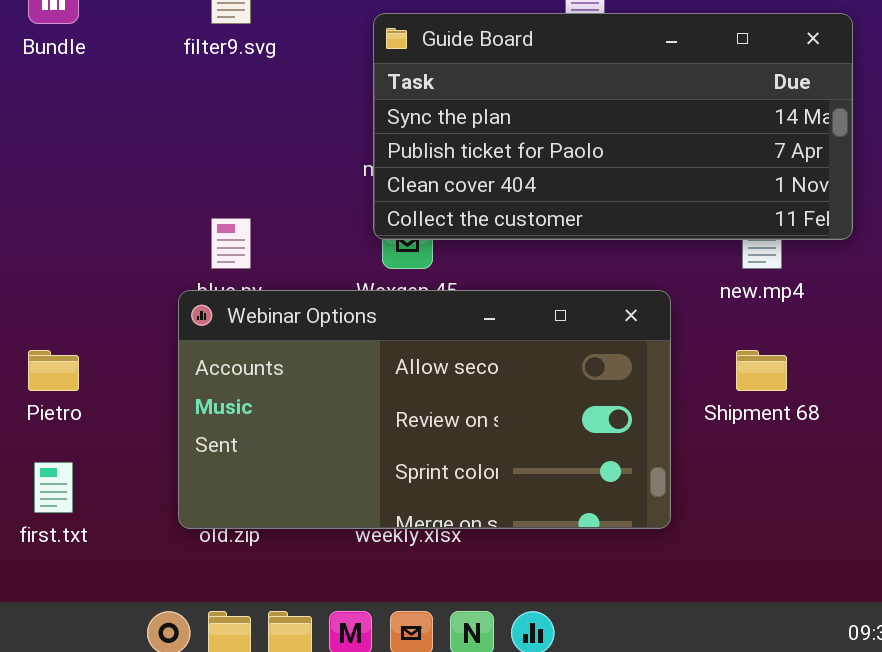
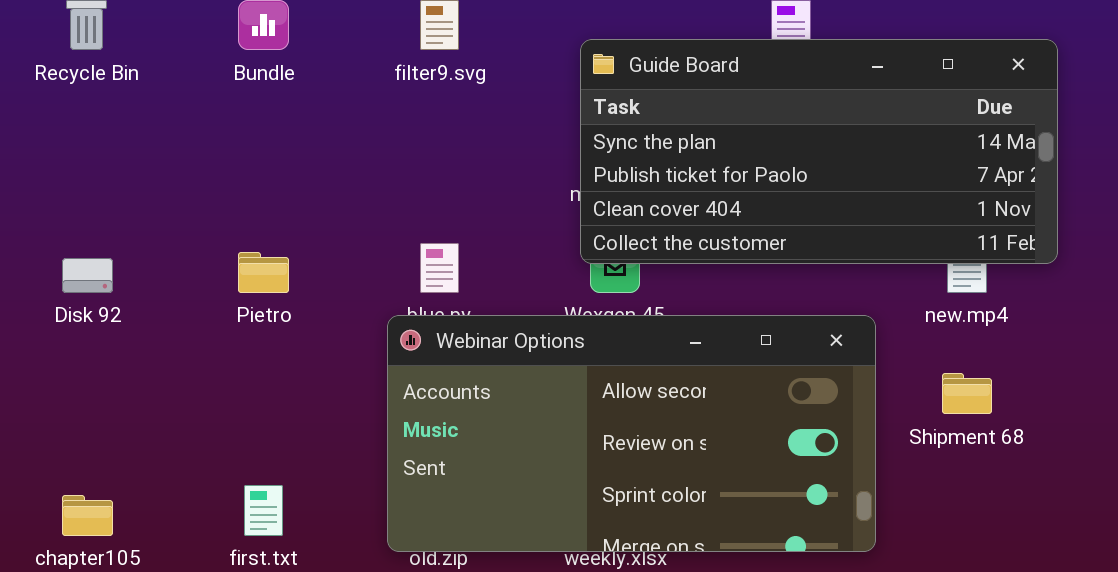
Pietro: [28,350,79,391] -> [238,252,289,293], moved

